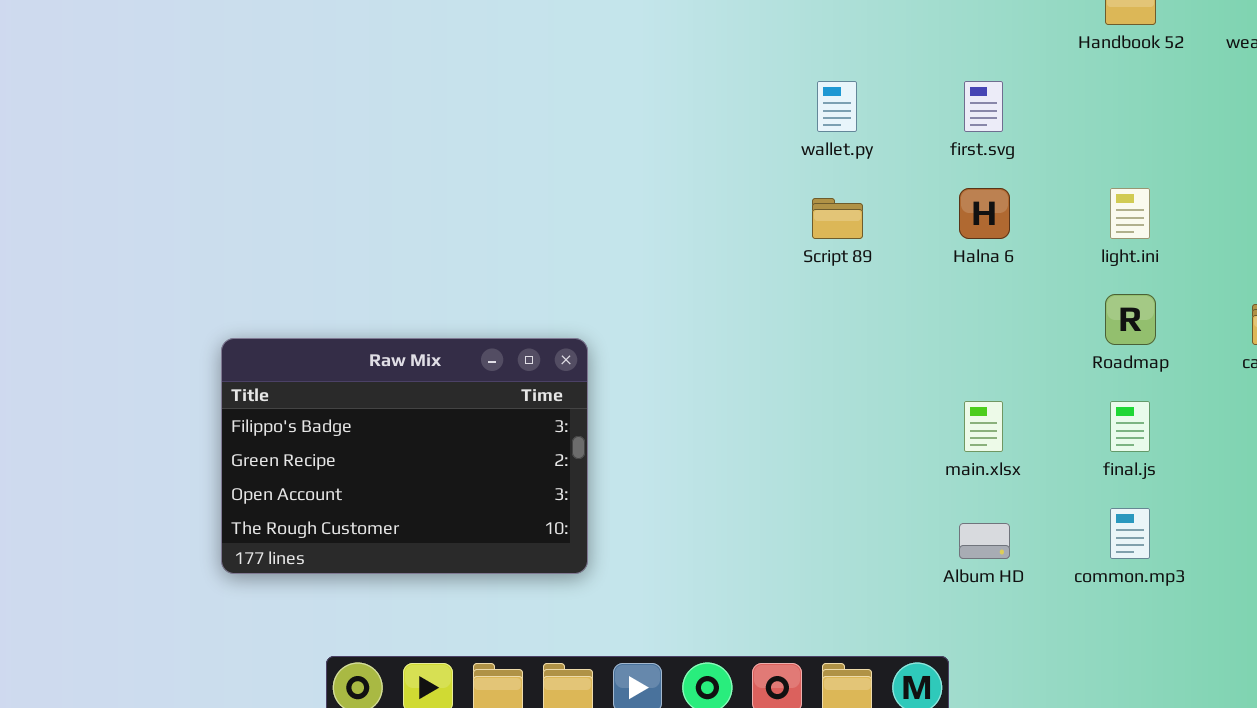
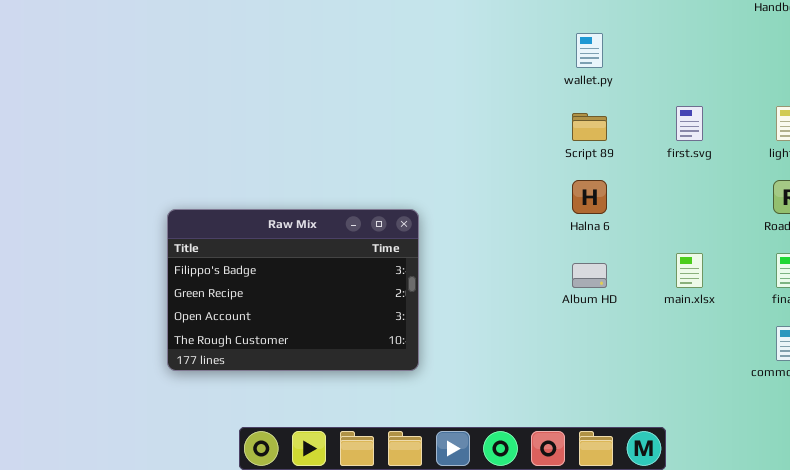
first.svg: [964,81,1003,132] -> [676,106,703,141], moved
Halna 6: [959,188,1010,239] -> [572,180,607,214], moved
Album HD: [959,523,1010,559] -> [572,263,607,288], moved

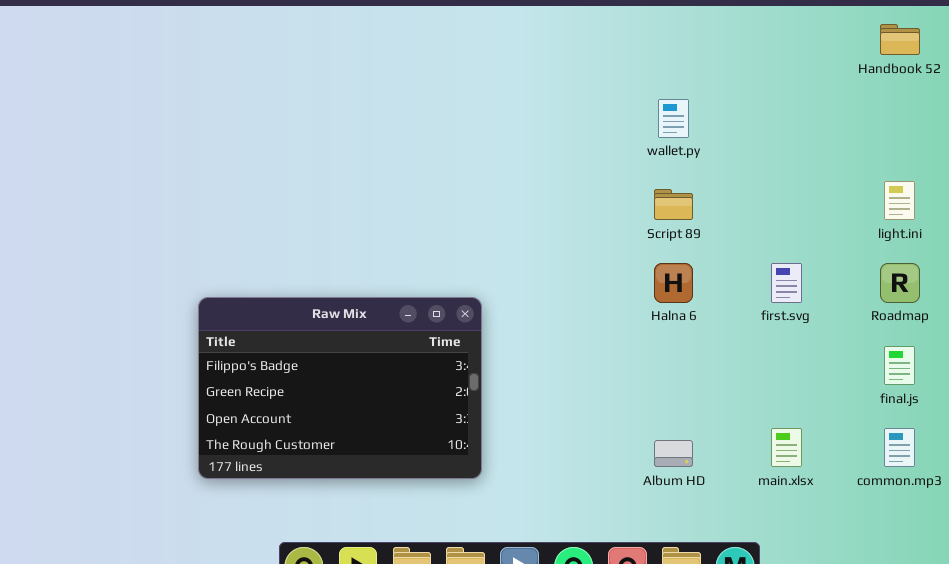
first.svg: [676,106,703,141] -> [771,263,802,303], moved
main.xlsx: [676,253,703,288] -> [771,428,802,467], moved
Album HD: [572,263,607,288] -> [654,440,693,467], moved

